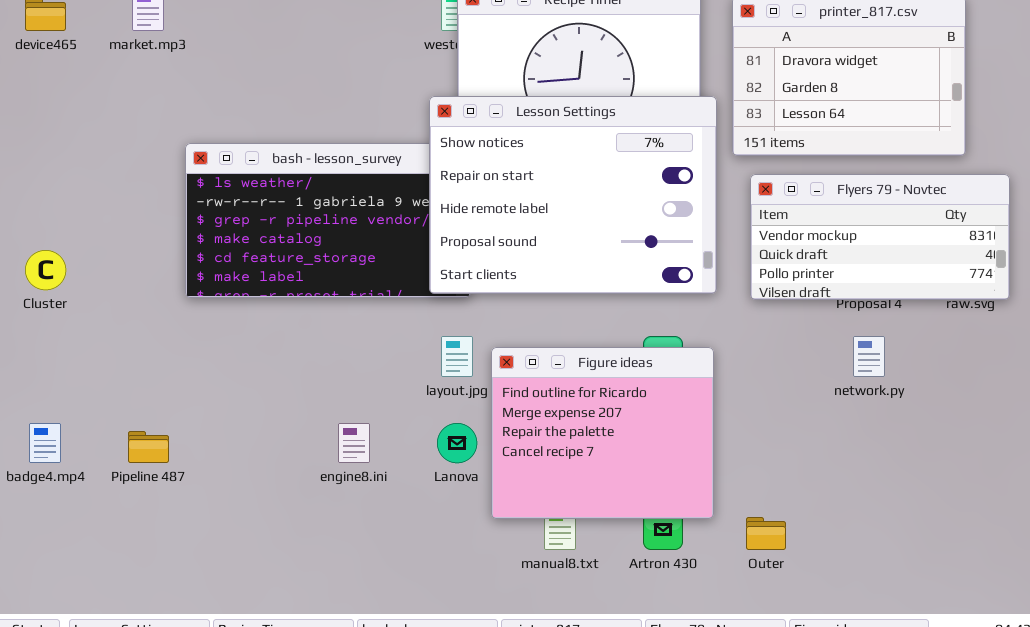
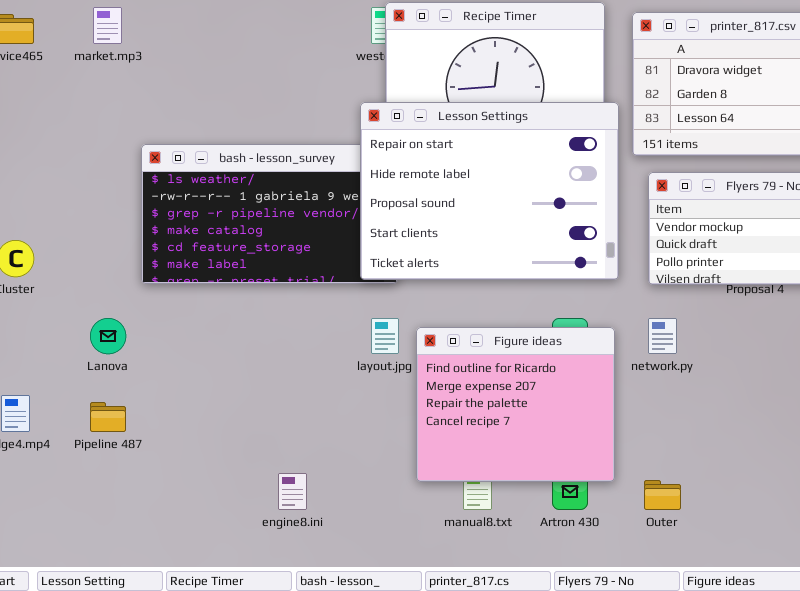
Lesson Settings: [429,96,717,294] -> [360,102,619,280], scrolled down 1 row
network.py: [853,336,885,377] -> [648,318,677,354], moved
engine8.ini: [338,423,370,463] -> [278,473,307,510], moved
Lanova: [437,423,477,463] -> [90,318,126,354], moved

